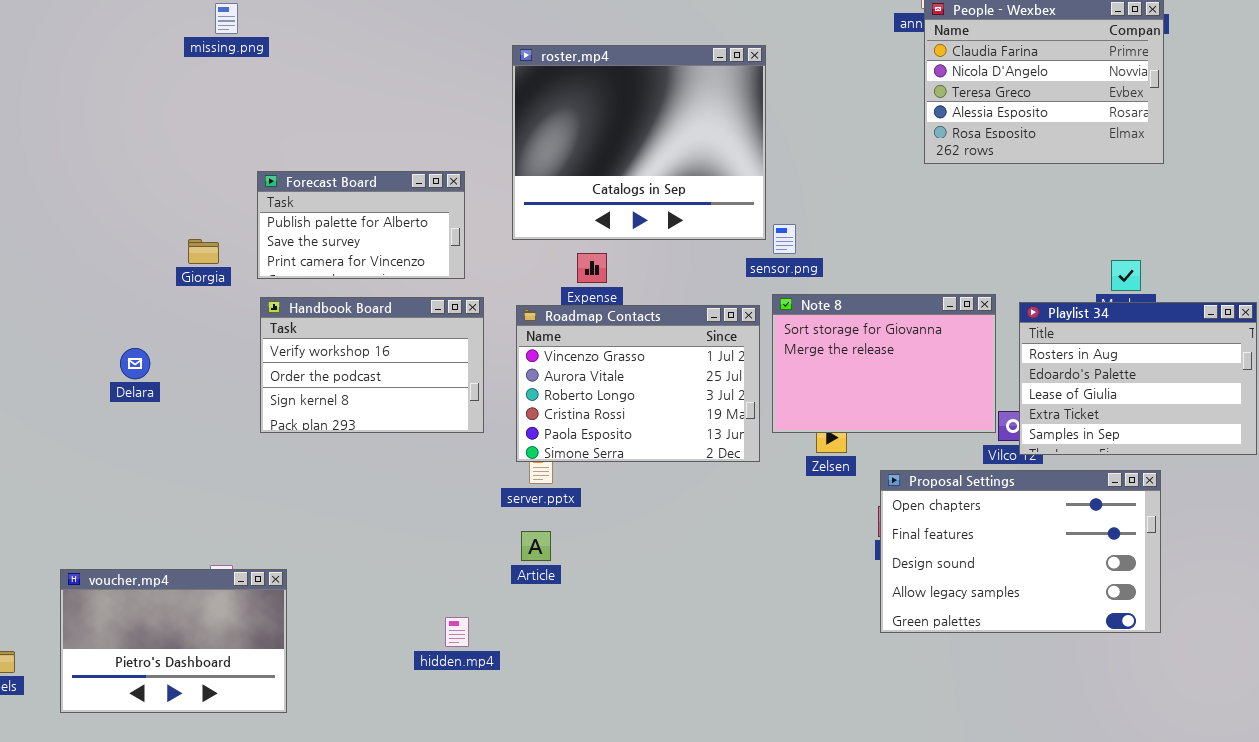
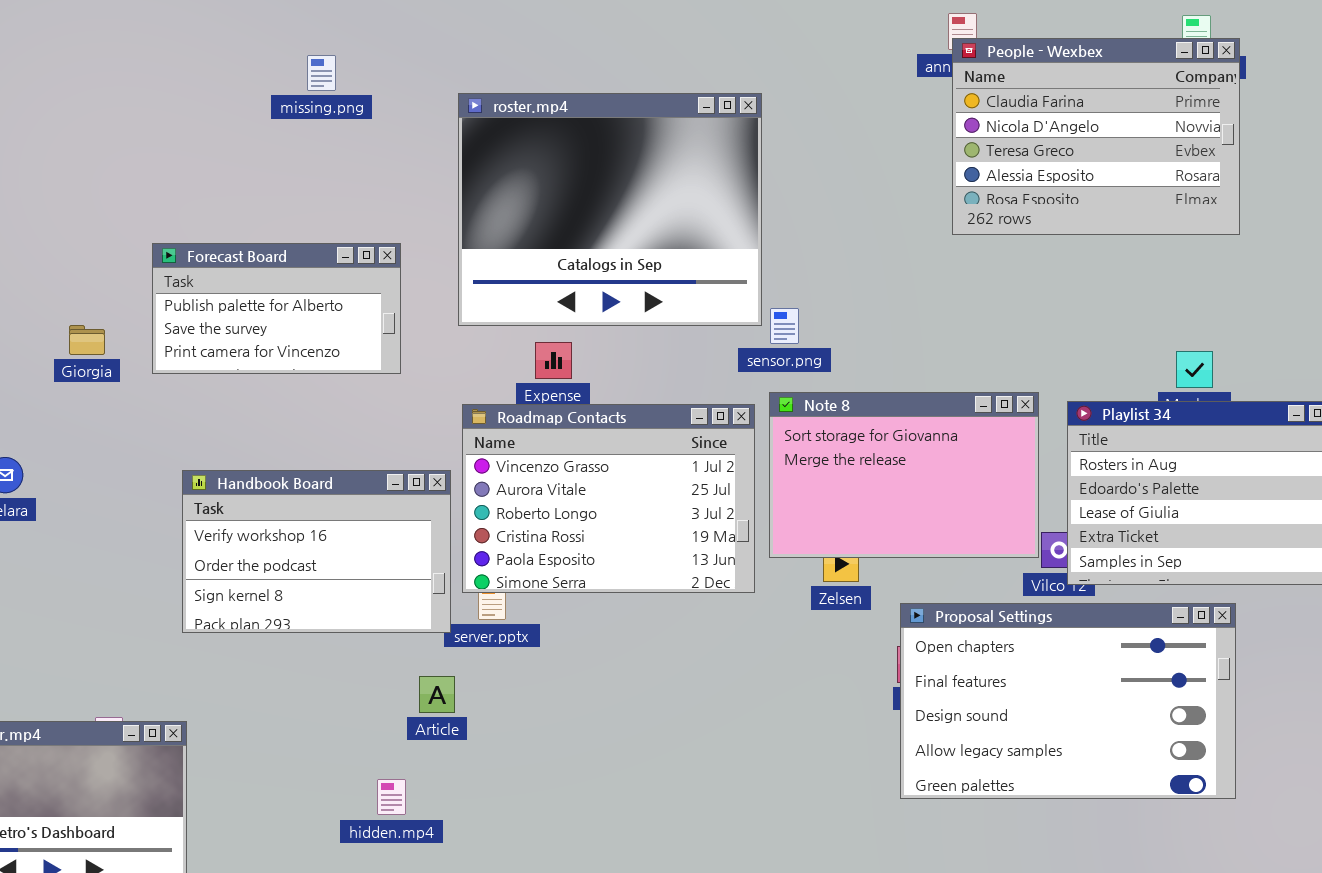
missing.png: [215,3,238,34] -> [307,55,336,91], moved
Handbook Board: [260,297,484,433] -> [182,470,451,633], moved
Article: [521,531,551,561] -> [419,676,455,713], moved

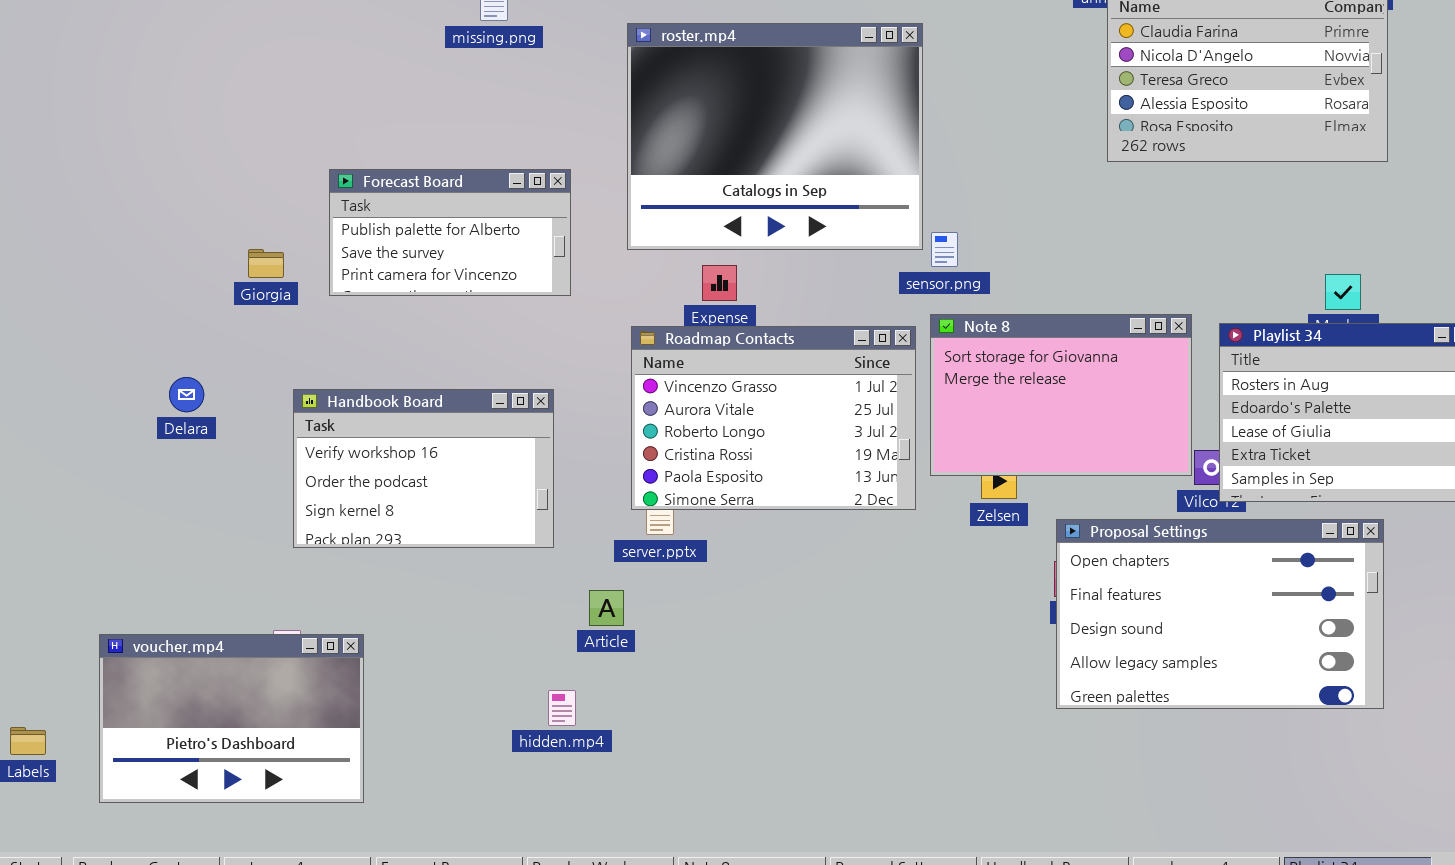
Handbook Board: [182,470,451,633] -> [293,389,554,548], moved

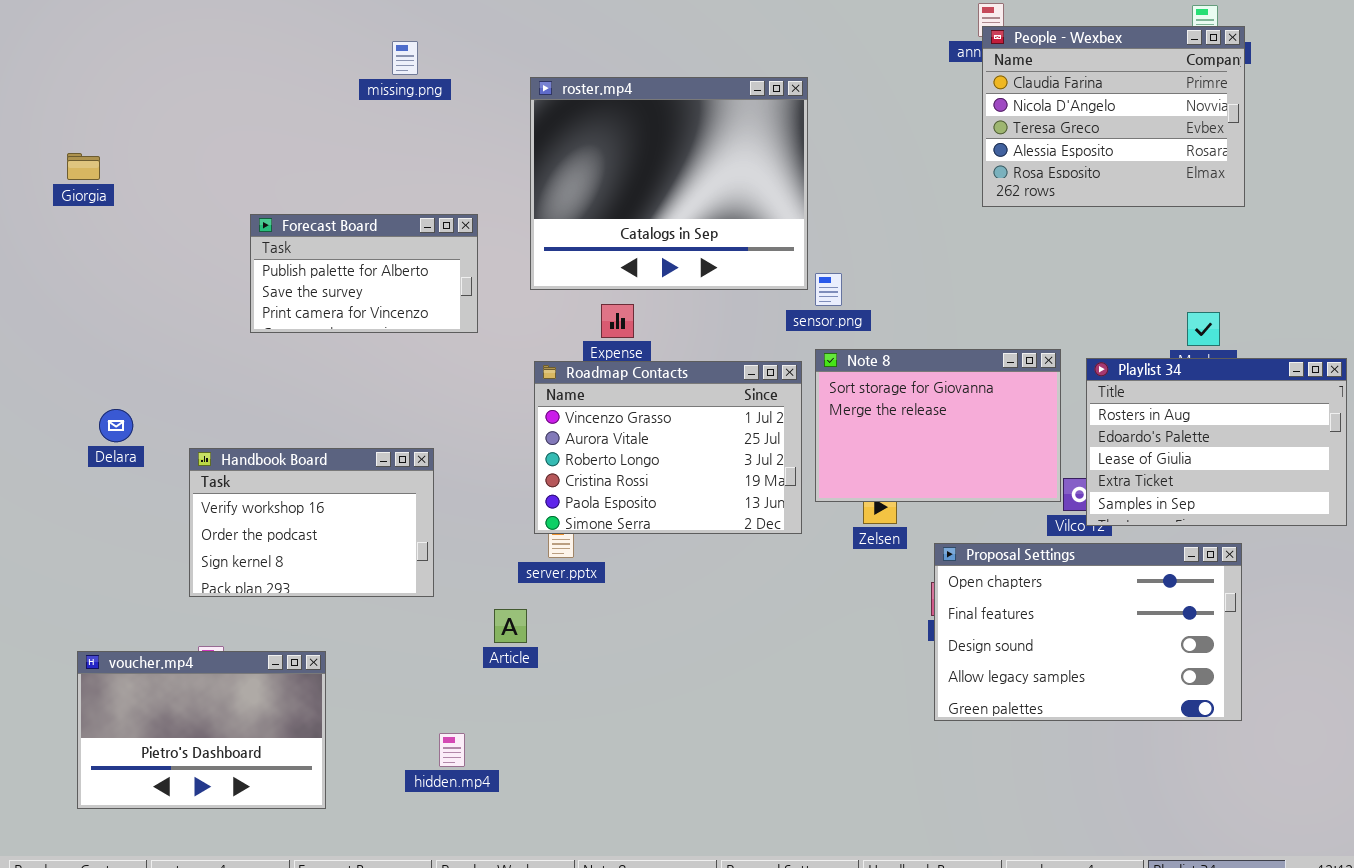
Giorgia: [248,249,284,278] -> [67,153,100,180], moved
Handbook Board: [293,389,554,548] -> [189,448,434,597], moved
voucher.mp4: [99,634,364,803] -> [77,651,326,809], moved
hidden.mp4: [548,690,576,726] -> [439,733,465,767], moved

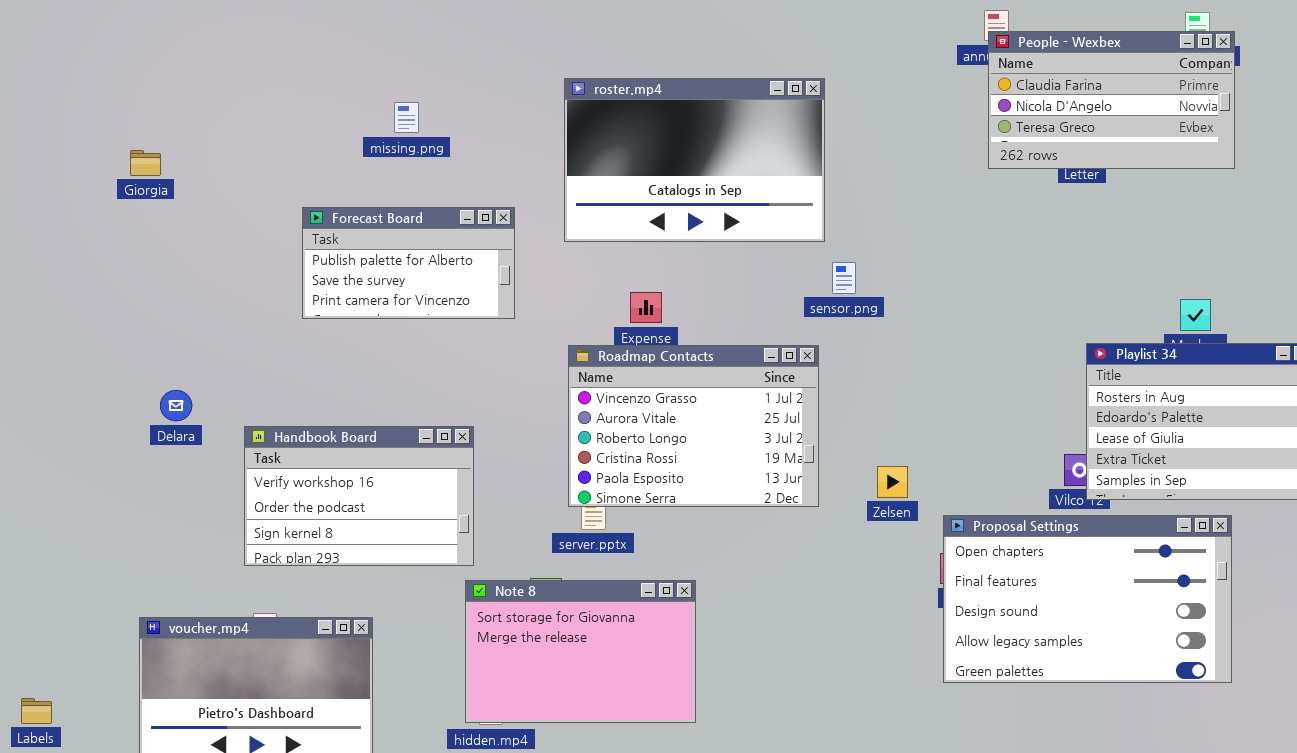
People - Wexbex: [982,26,1245,207] -> [988,31,1235,169], resized
missing.png: [392,41,418,75] -> [394,102,419,133], moved
roster.mp4: [530,77,808,290] -> [564,78,825,242], resized
Note 8: [815,349,1061,502] -> [465,580,696,723], moved

